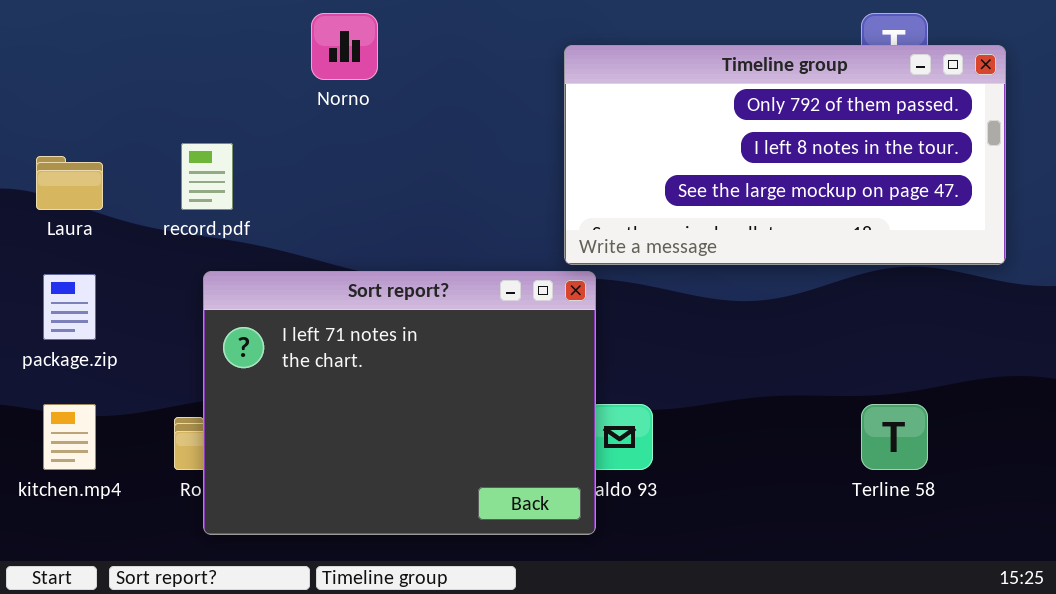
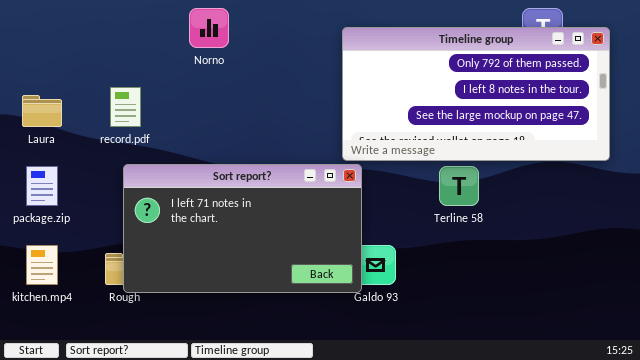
Sort report?: [203,271,596,535] -> [123,164,362,293], resized
Terline 58: [861,404,928,470] -> [439,166,479,206], moved

